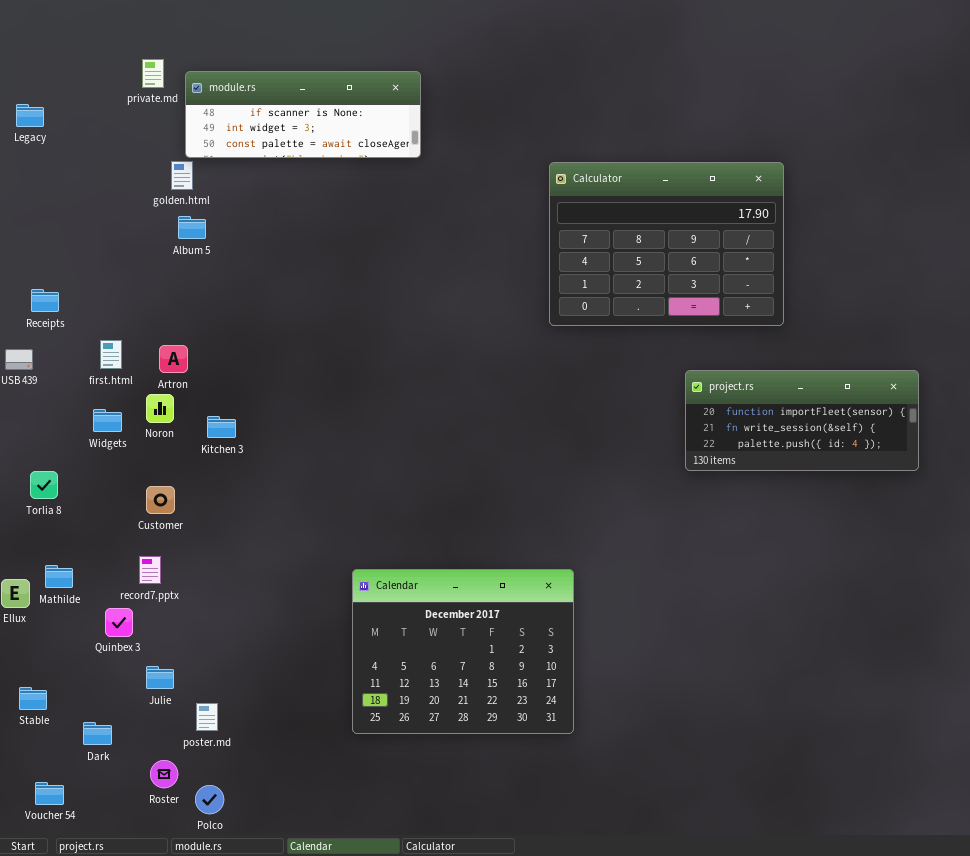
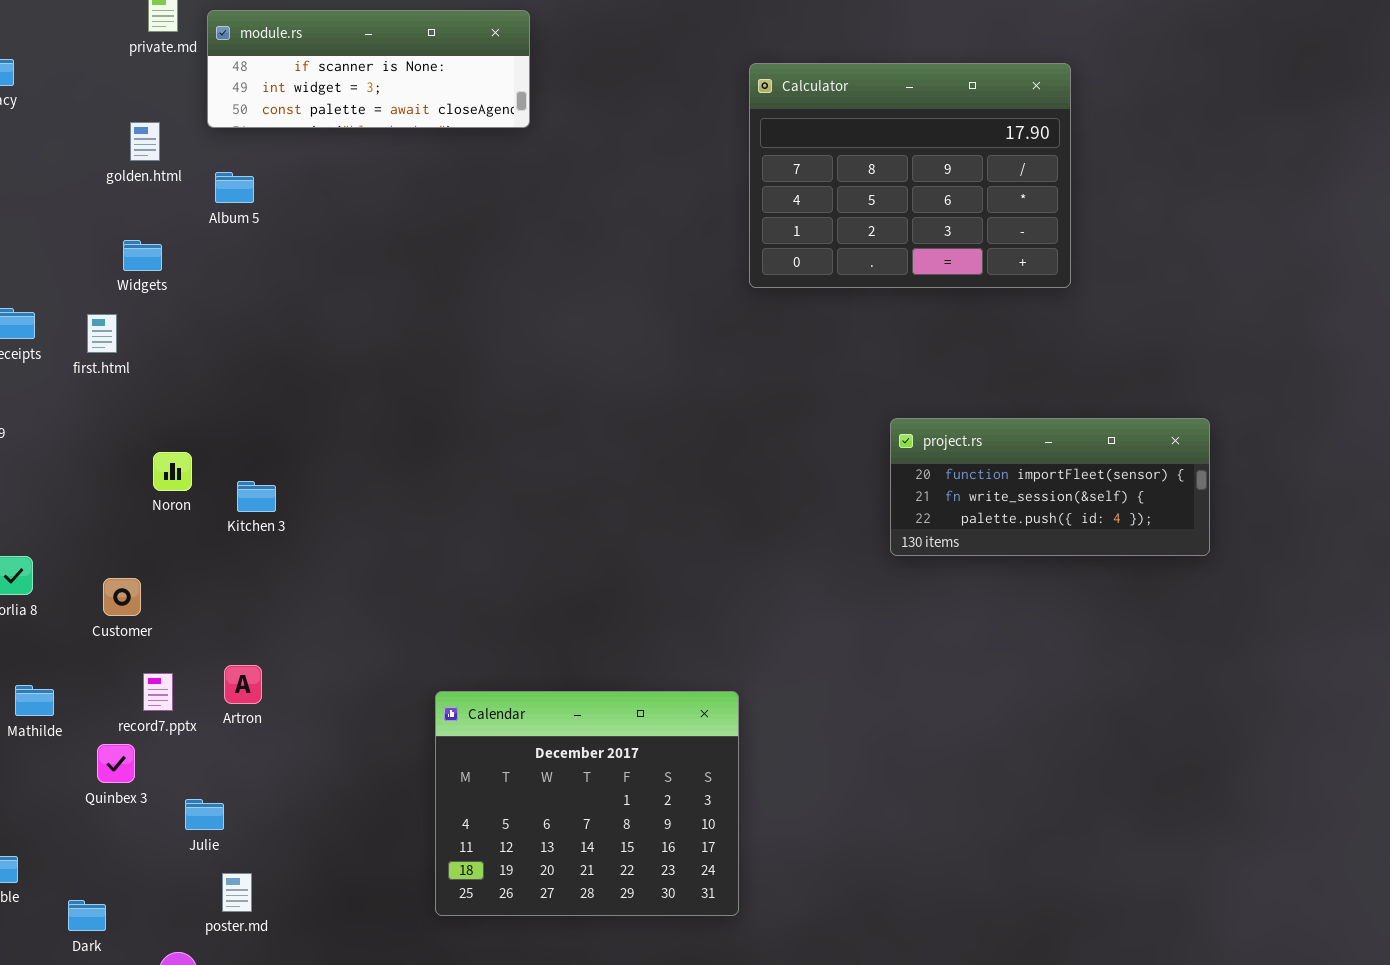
golden.html: [171,161,193,190] -> [130,122,160,161], moved
Calculator: [549,162,784,326] -> [749,63,1071,288], moved
Album 5: [178,216,206,239] -> [215,172,254,203], moved
first.html: [100,340,122,369] -> [87,314,117,353], moved
Artron: [159,345,188,373] -> [224,665,262,704], moved
Widgets: [93,409,122,432] -> [123,240,162,271], moved
Customer: [146,486,175,514] -> [103,578,141,616], moved
Julie: [146,666,174,689] -> [185,799,224,830], moved

